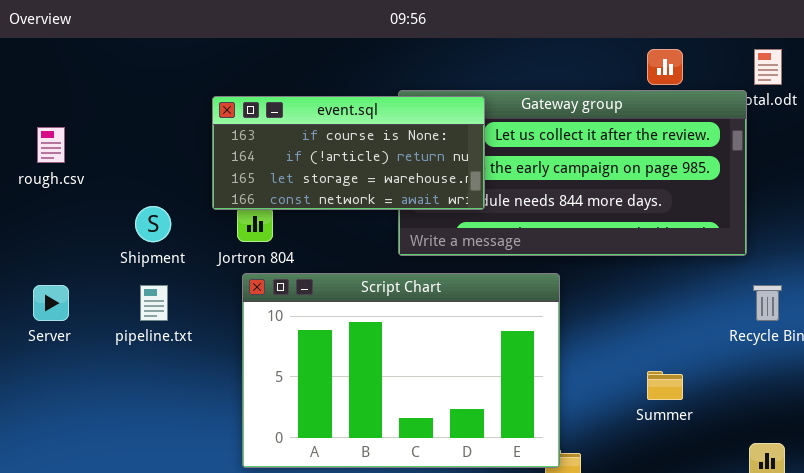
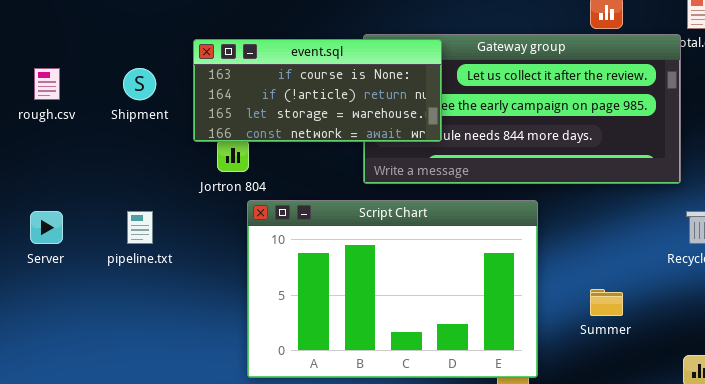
Shipment: [135,206,171,242] -> [123,68,156,100], moved
Script Chart: [242,273,560,468] -> [247,200,538,378], moved

